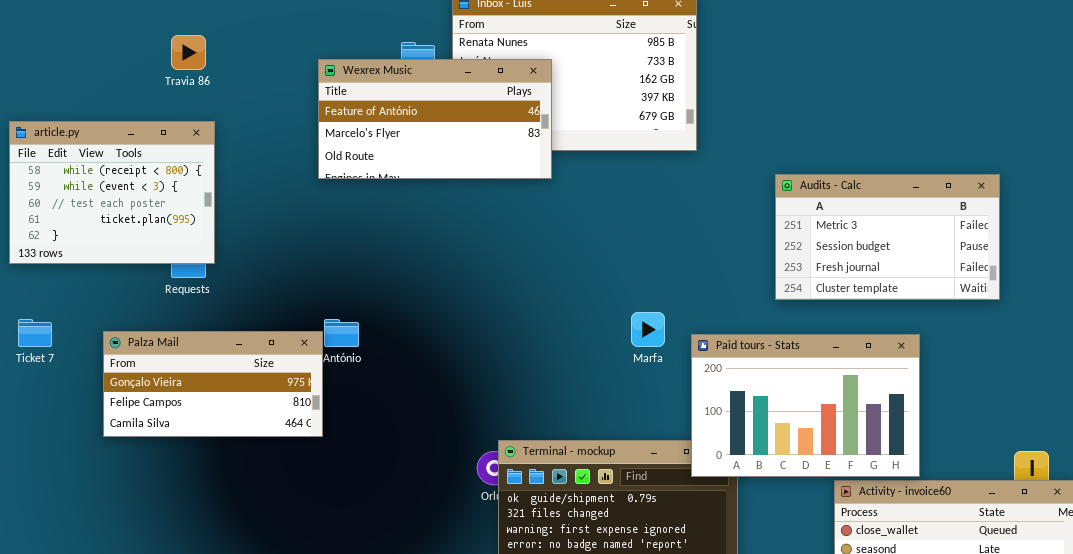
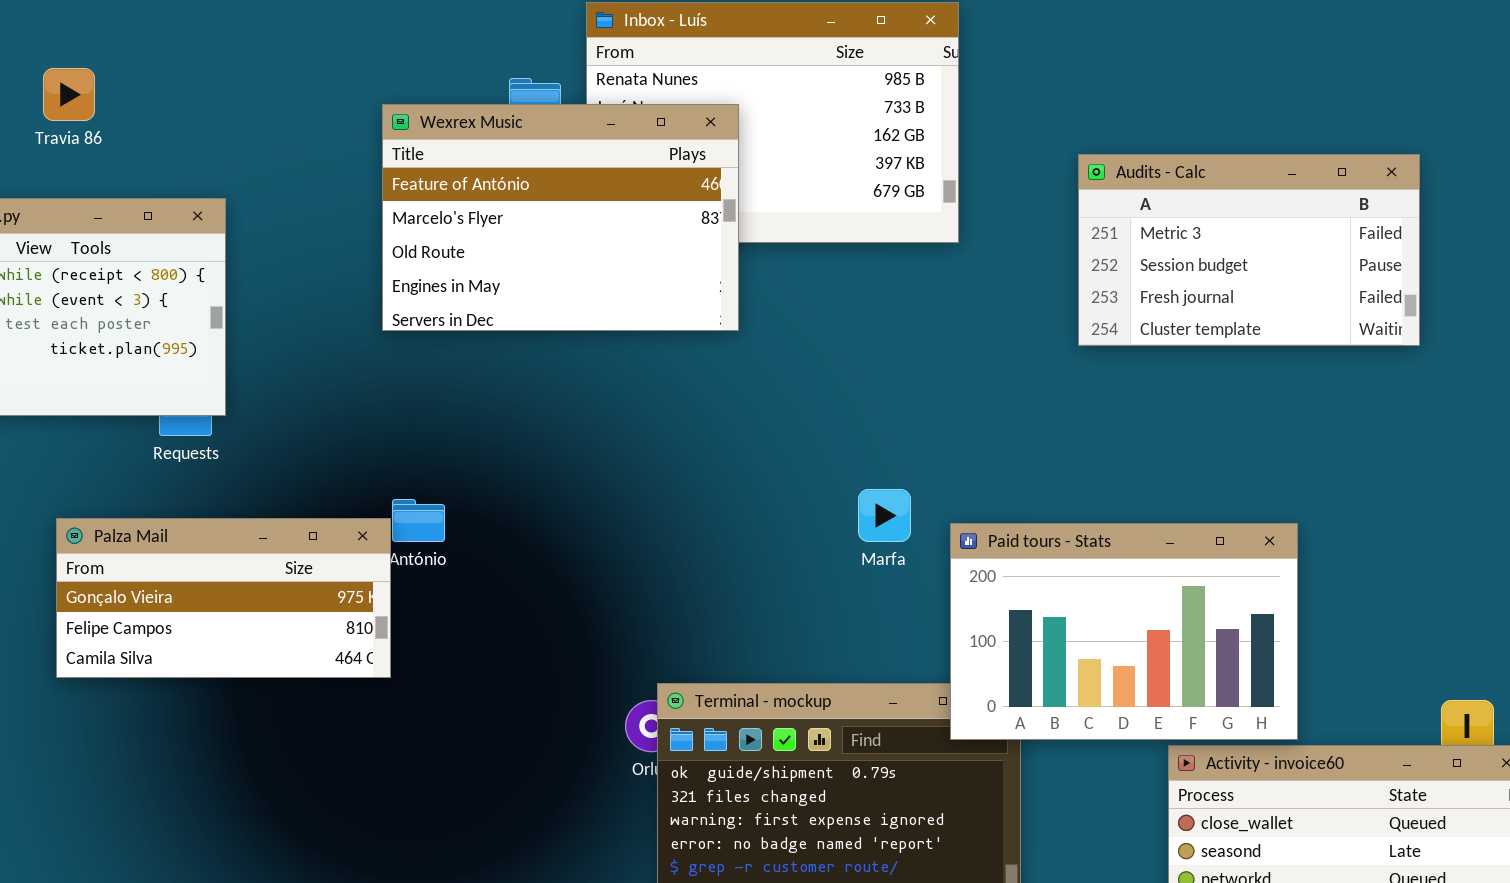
Travia 86: [171,35,206,70] -> [43,68,95,121], moved
Wexrex Music: [318,59,552,179] -> [382,104,739,331], resized
Audits - Calc: [775,174,1000,300] -> [1078,154,1420,346], moved

